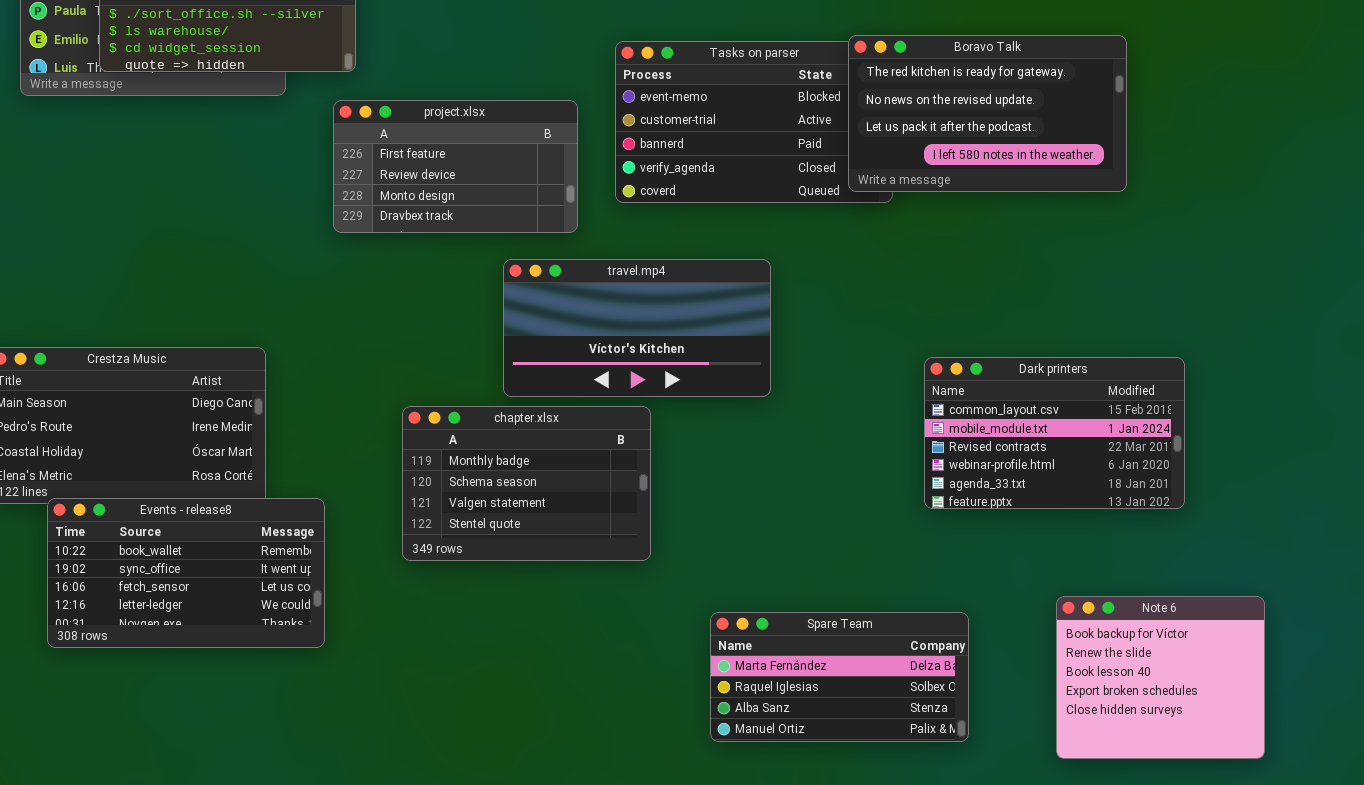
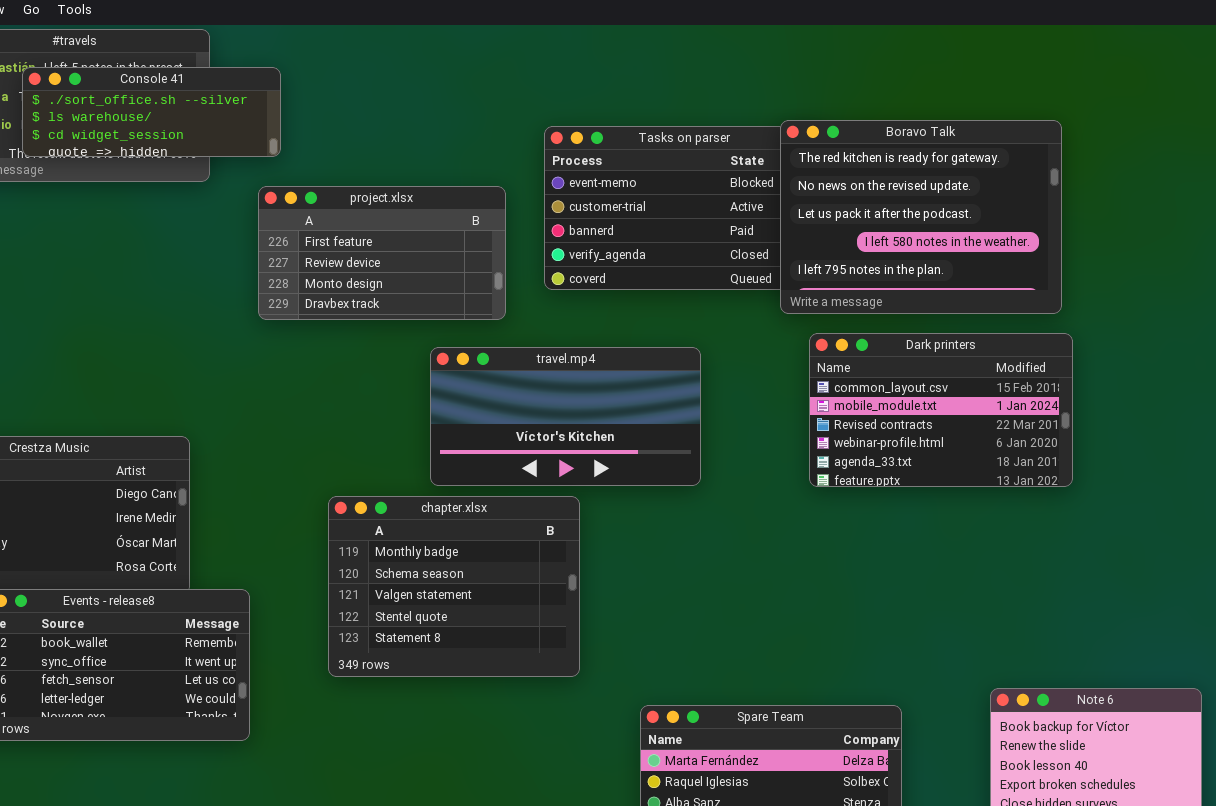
Boravo Talk: [848,35,1127,192] -> [780,120,1062,314], resized
Dark printers: [924,357,1185,509] -> [809,333,1073,487], moved
chapter.xlsx: [402,406,651,561] -> [328,496,580,677], resized

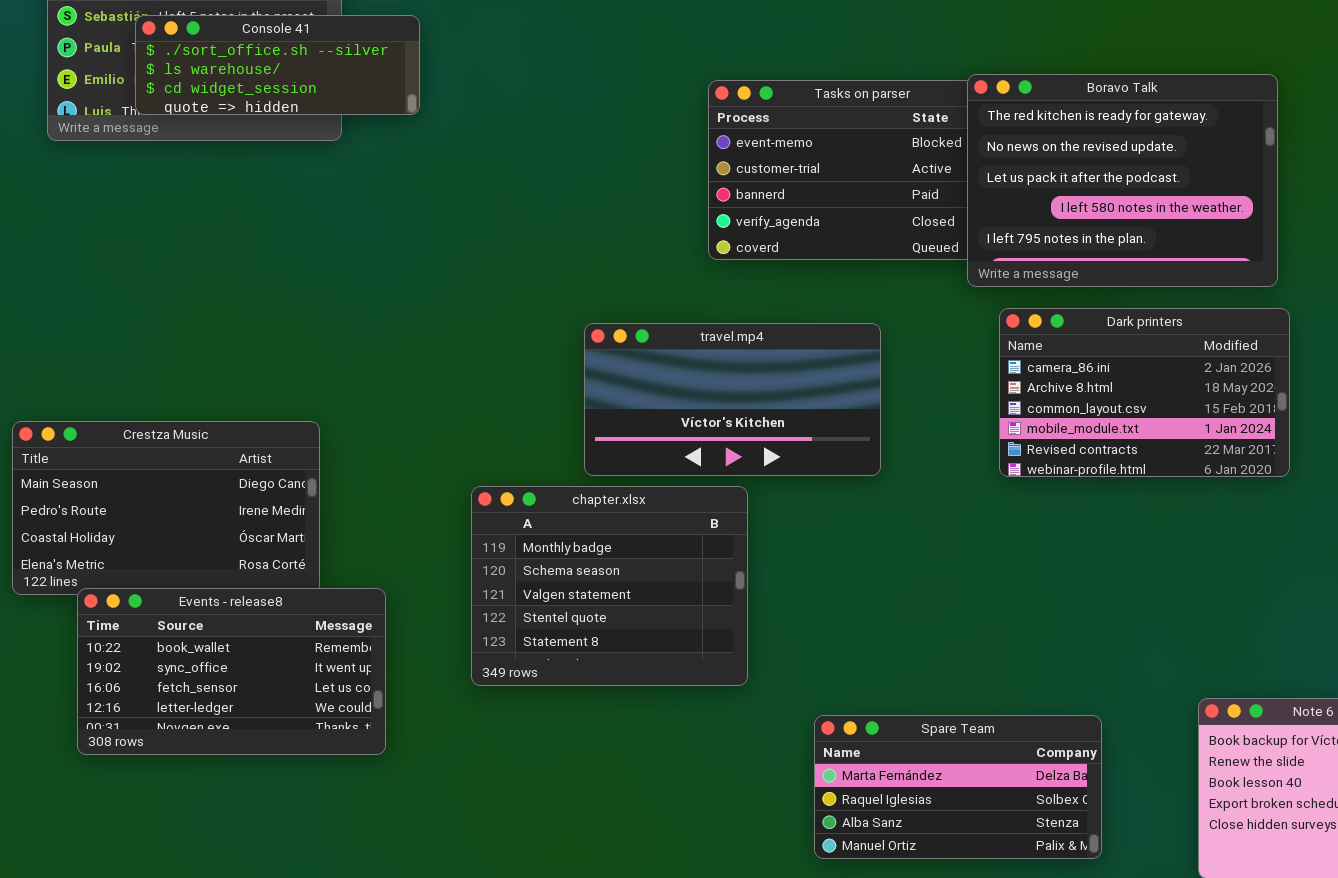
project.xlsx: [258,186,506,320] -> none, closed
Dark printers: [809,333,1073,487] -> [999,308,1290,477], scrolled up 2 rows

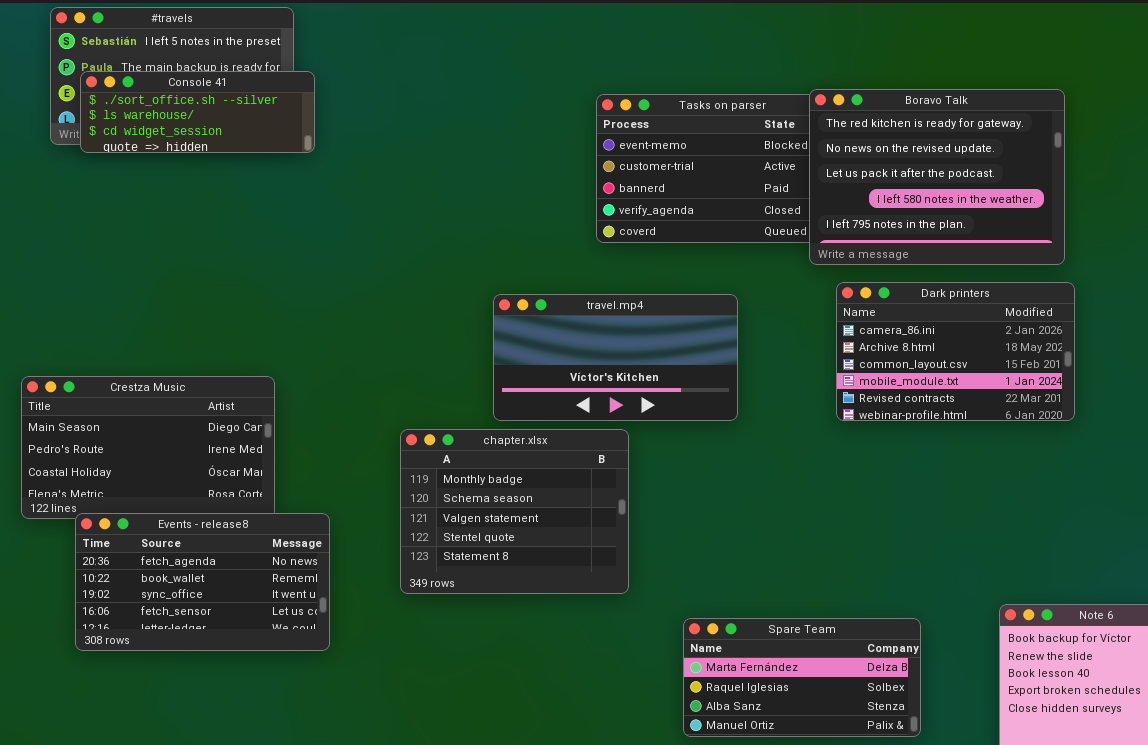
Console 41: [135,15,420,115] -> [80,71,315,153], moved
Events - release8: [77,588,386,755] -> [75,513,330,651], scrolled up 1 row

